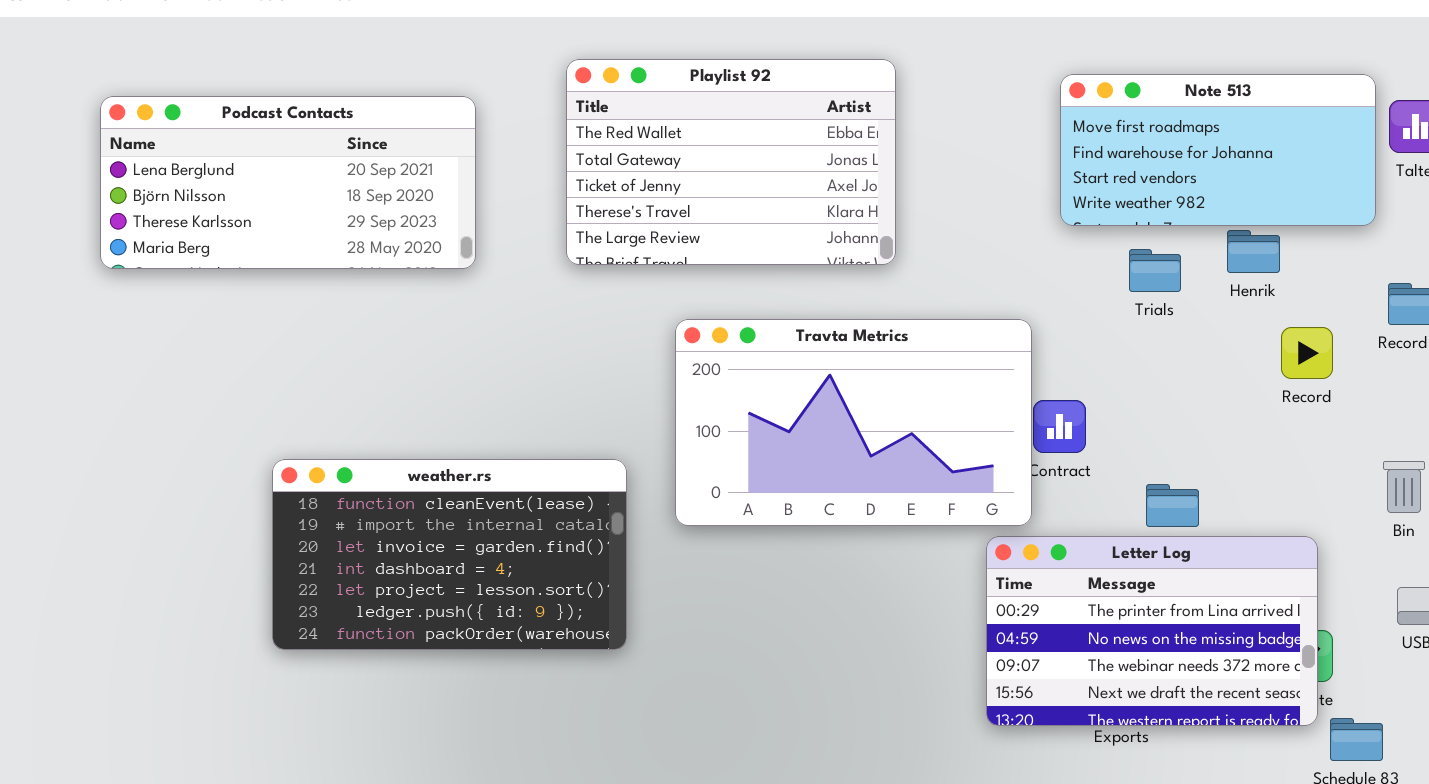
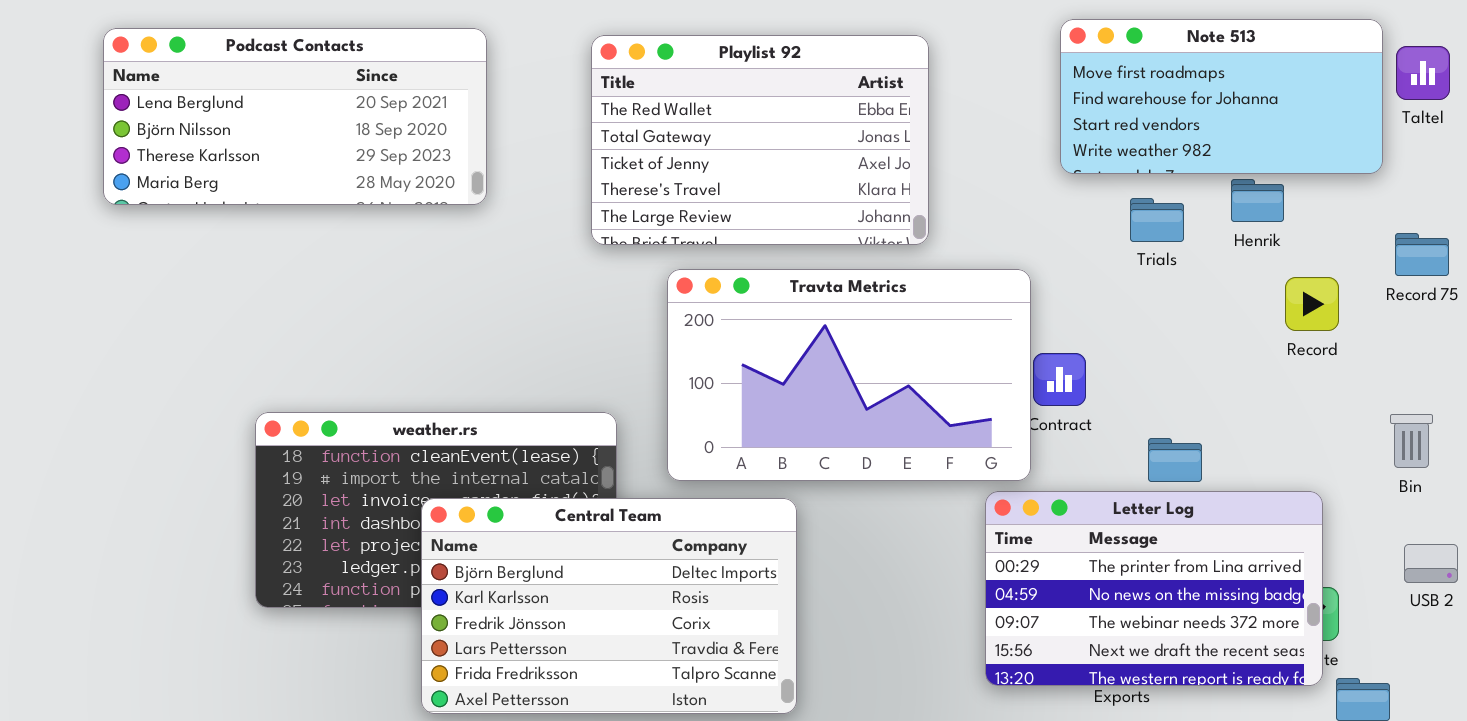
Playlist 92: [566,59,896,265] -> [591,35,929,245], moved
Podcast Contacts: [100,96,476,269] -> [103,28,487,205], moved
Central Team: none -> [421,498,797,714], opened

